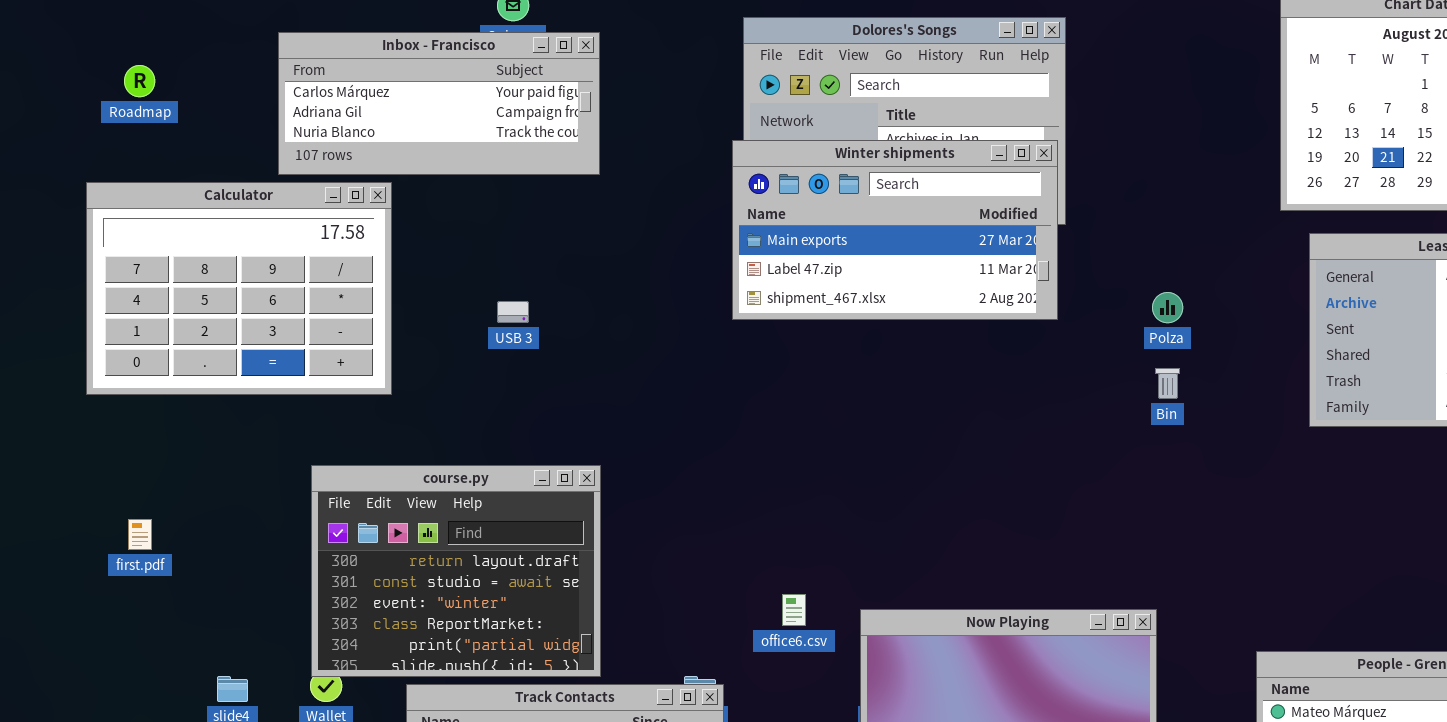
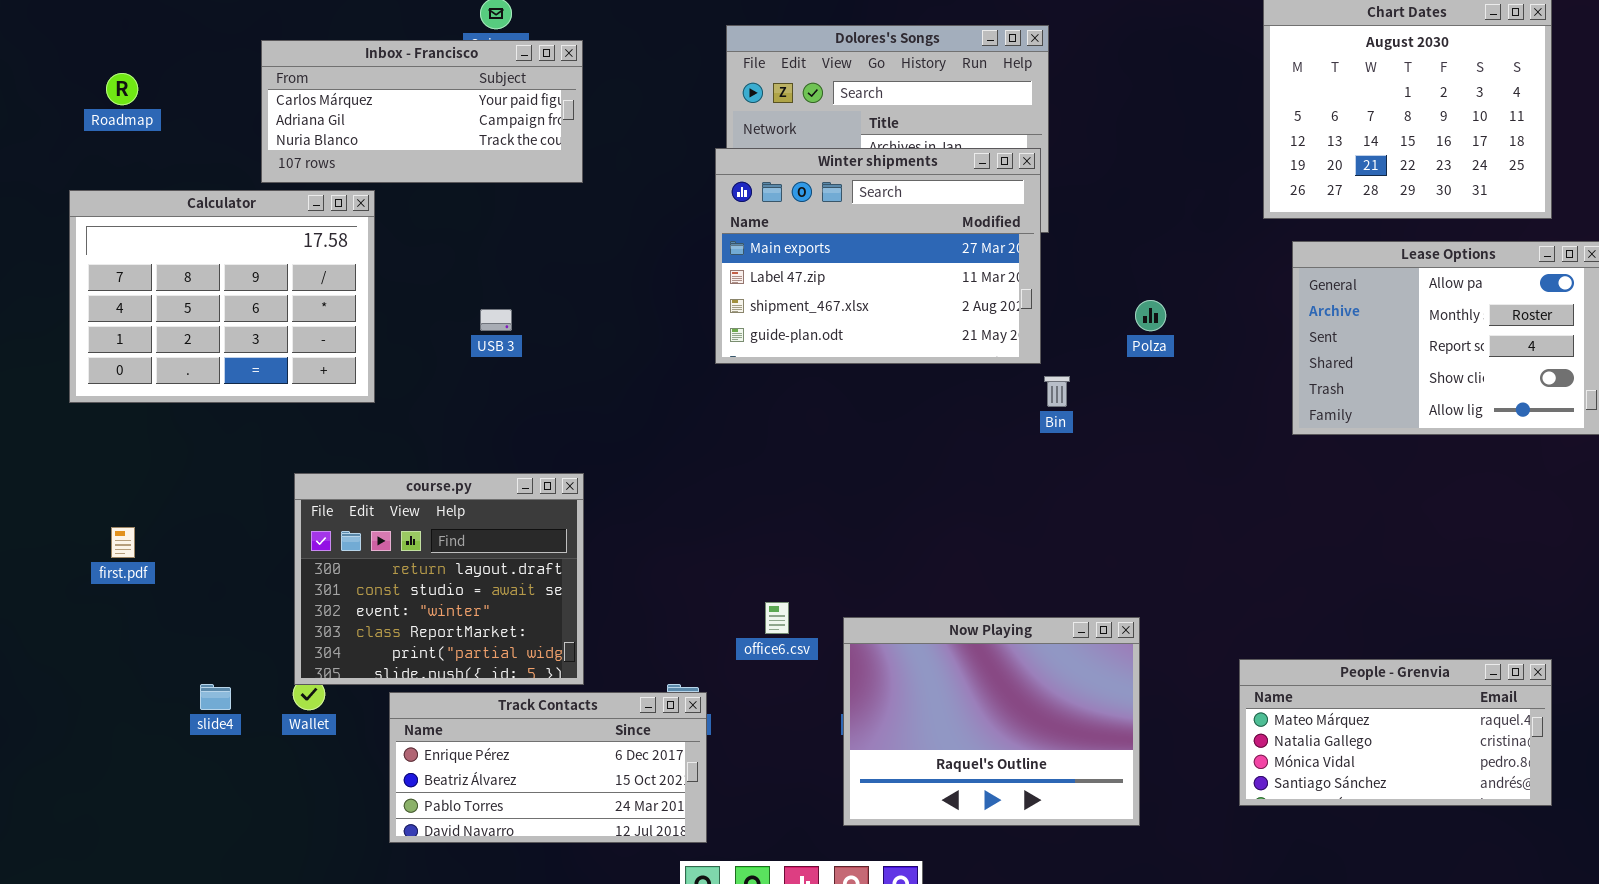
Winter shipments: [732,140,1058,320] -> [715,148,1041,364], resized
Bin: [1155,368,1180,399] -> [1044,376,1070,407], moved

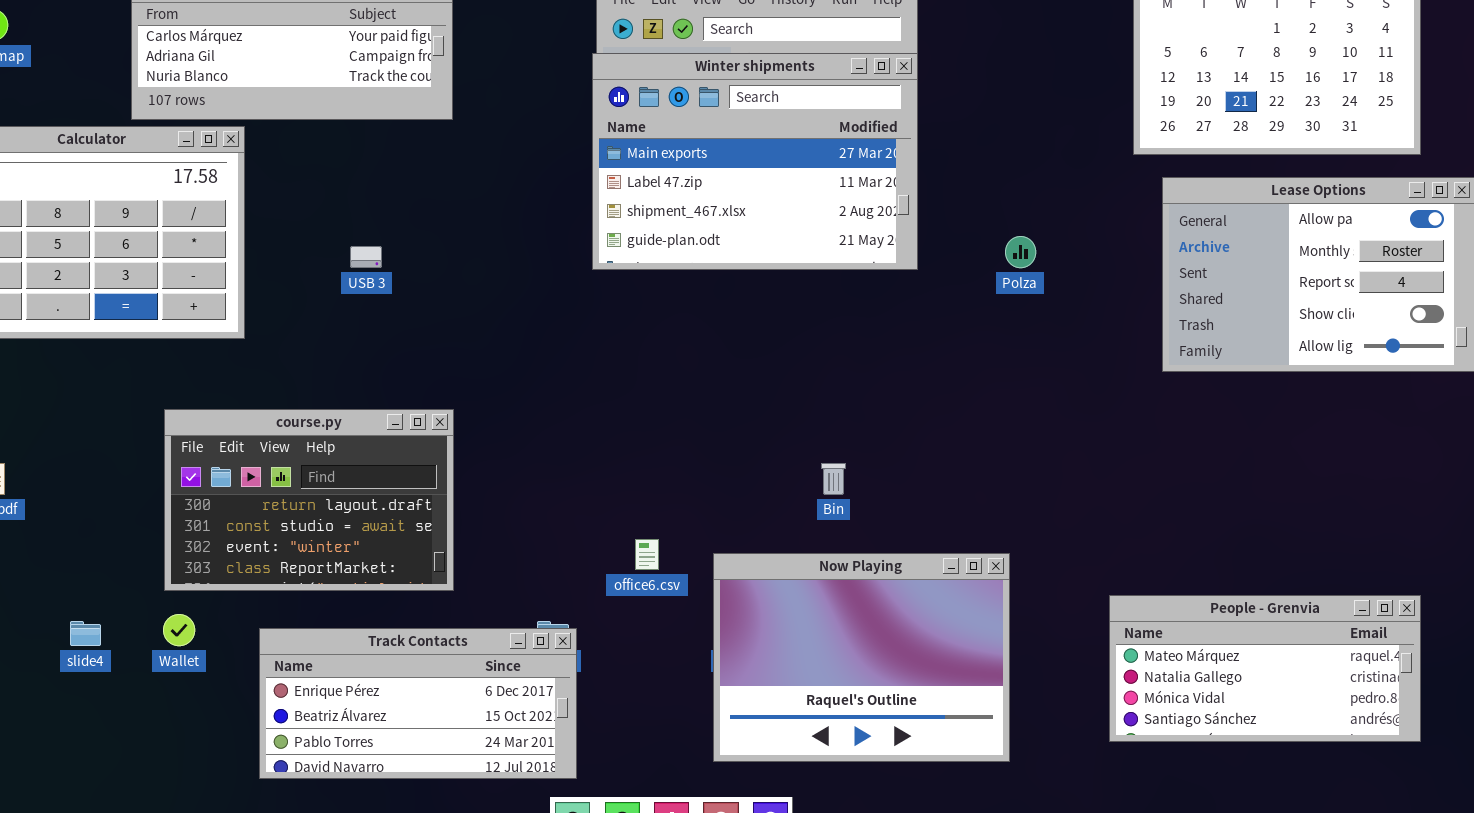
Winter shipments: [715,148,1041,364] -> [592,53,918,270], moved
Bin: [1044,376,1070,407] -> [821,463,846,495], moved
course.py: [294,473,584,685] -> [164,409,454,591], resized

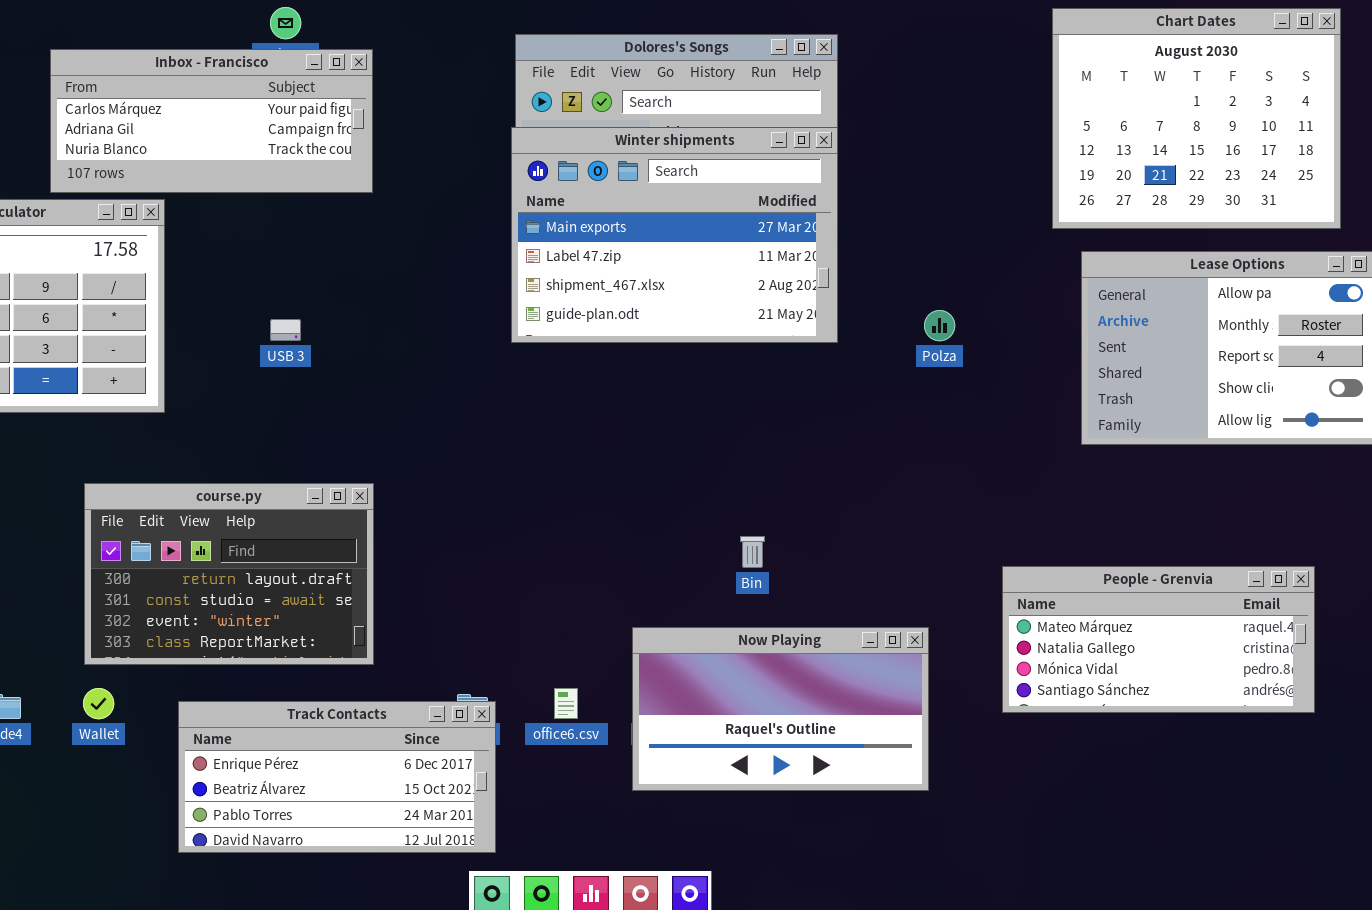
office6.csv: [635,539,659,570] -> [554,688,578,719], moved
Now Playing: [713,553,1010,762] -> [632,627,929,791], resized
People - Grenvia: [1109,595,1421,742] -> [1002,566,1315,713], moved

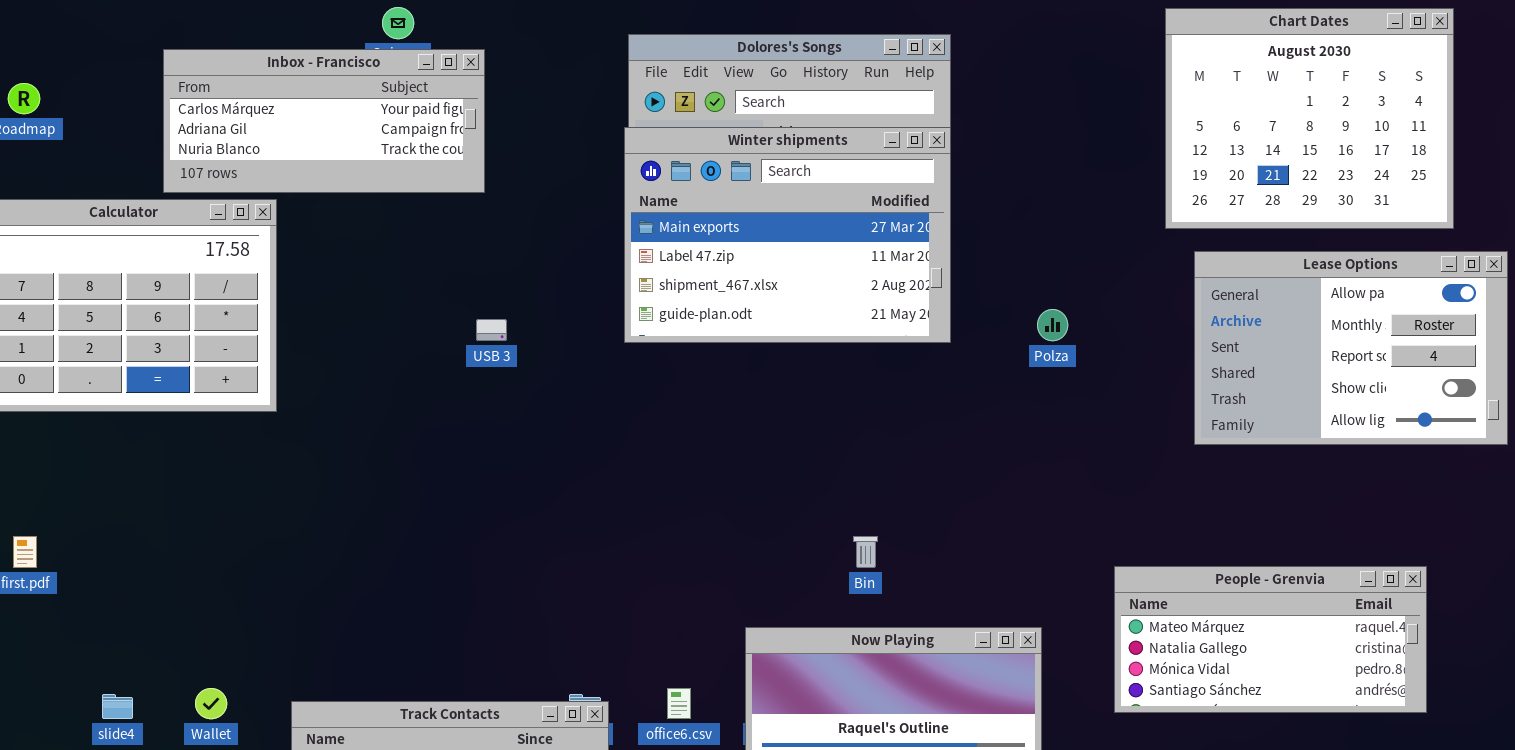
USB 3: [270,319,301,341] -> [476,319,507,341], moved
course.py: [84,483,374,665] -> none, closed

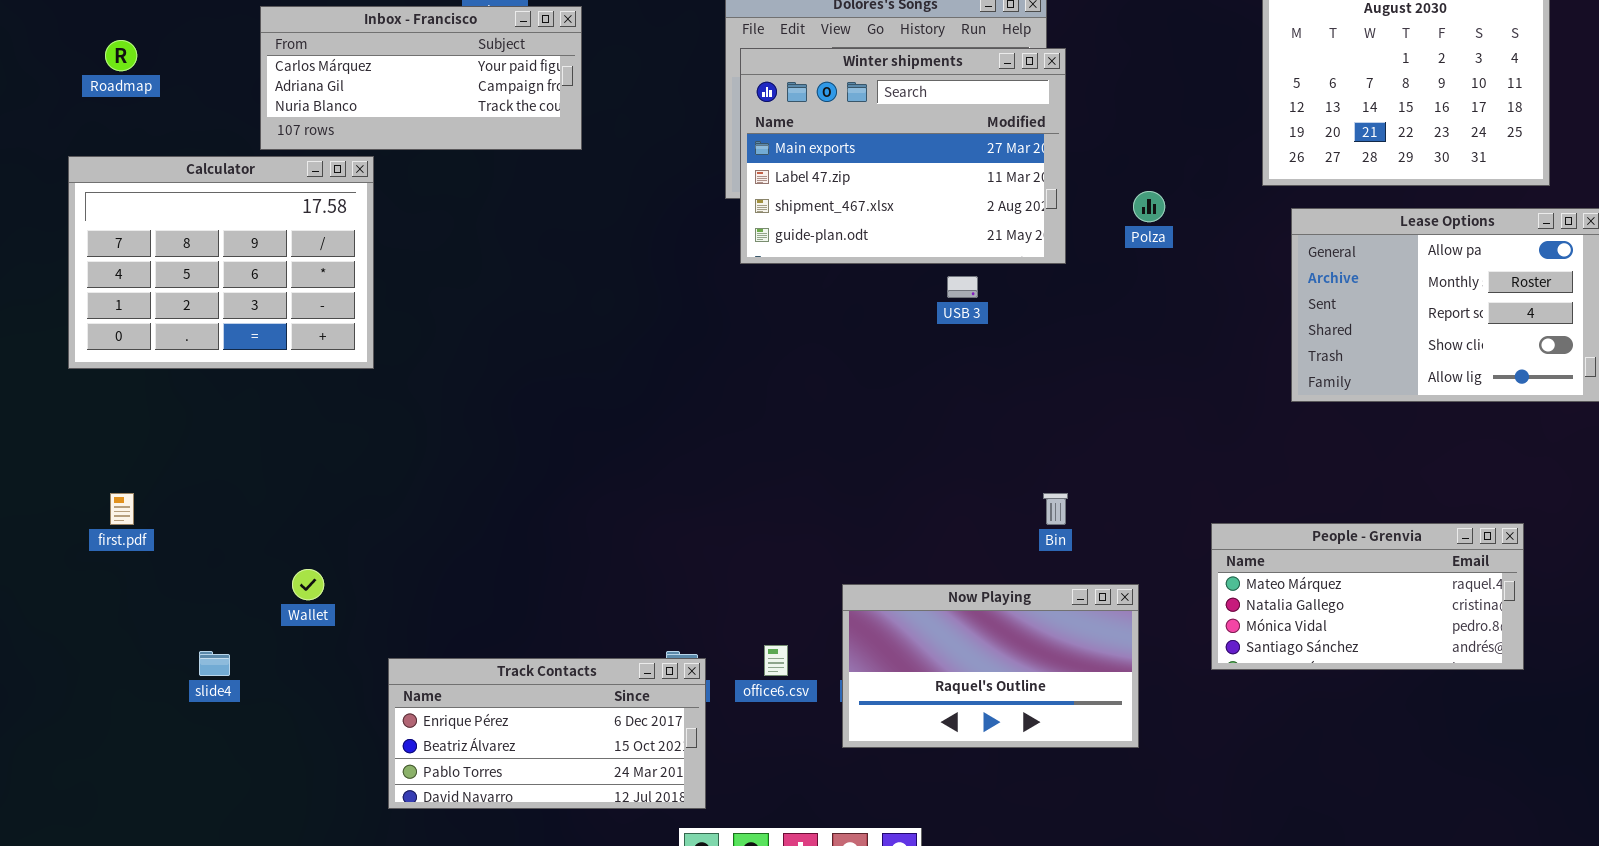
Winter shipments: [624,127,951,343] -> [740,48,1066,264], moved
Polza: [1037,309,1068,341] -> [1133,191,1165,222], moved
USB 3: [476,319,507,341] -> [947,276,978,298], moved
Bin: [853,536,878,568] -> [1043,493,1068,525], moved
Wallet: [195,688,227,719] -> [292,569,324,600], moved

